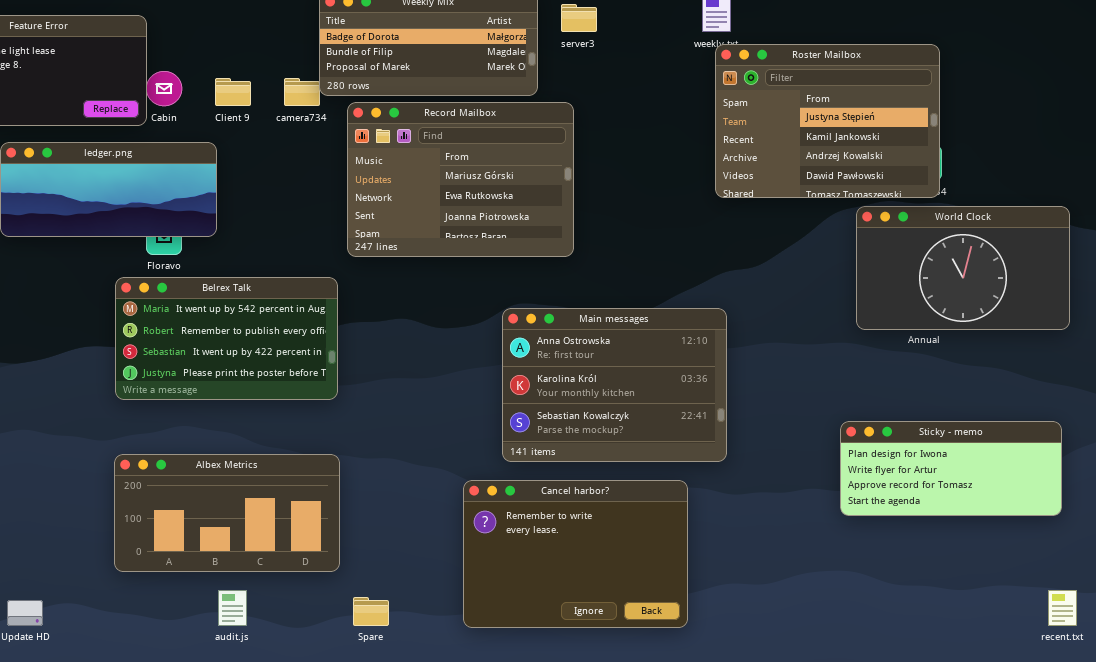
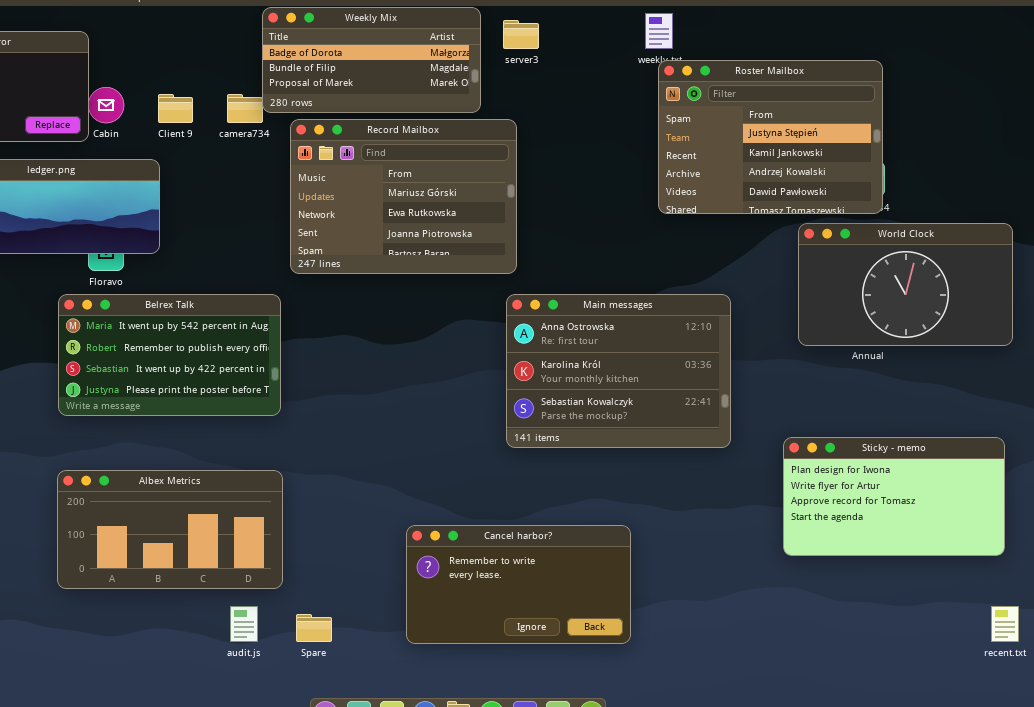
Main messages: [502,308,727,462] -> [506,294,731,448], moved
Sticky - memo: [840,421,1062,516] -> [783,437,1005,556], resized
Cancel harbor?: [463,480,688,628] -> [406,525,631,644], resized
audit.js: [218,590,247,626] -> [230,606,258,642], moved

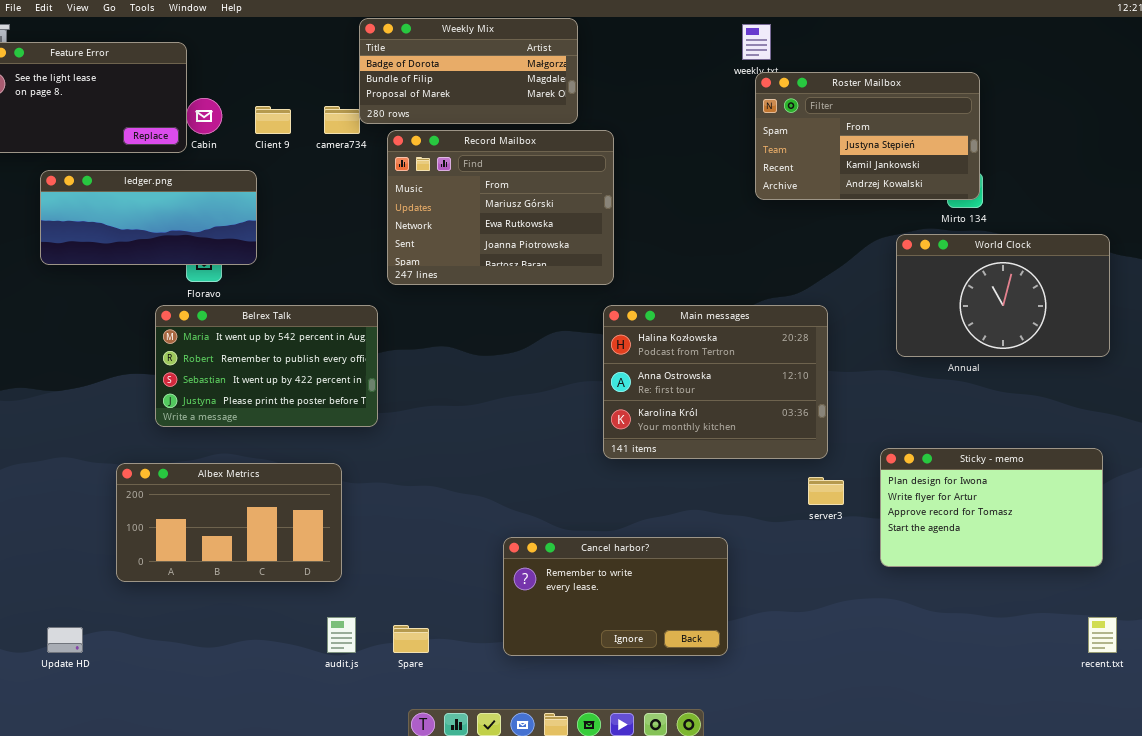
server3: [503,20,539,49] -> [808,477,844,505], moved
Roster Mailbox: [658,60,883,214] -> [755,72,980,200], resized
Main messages: [506,294,731,448] -> [603,305,828,459], scrolled up 1 row
Albex Metrics: [57,470,283,589] -> [116,463,342,582], moved

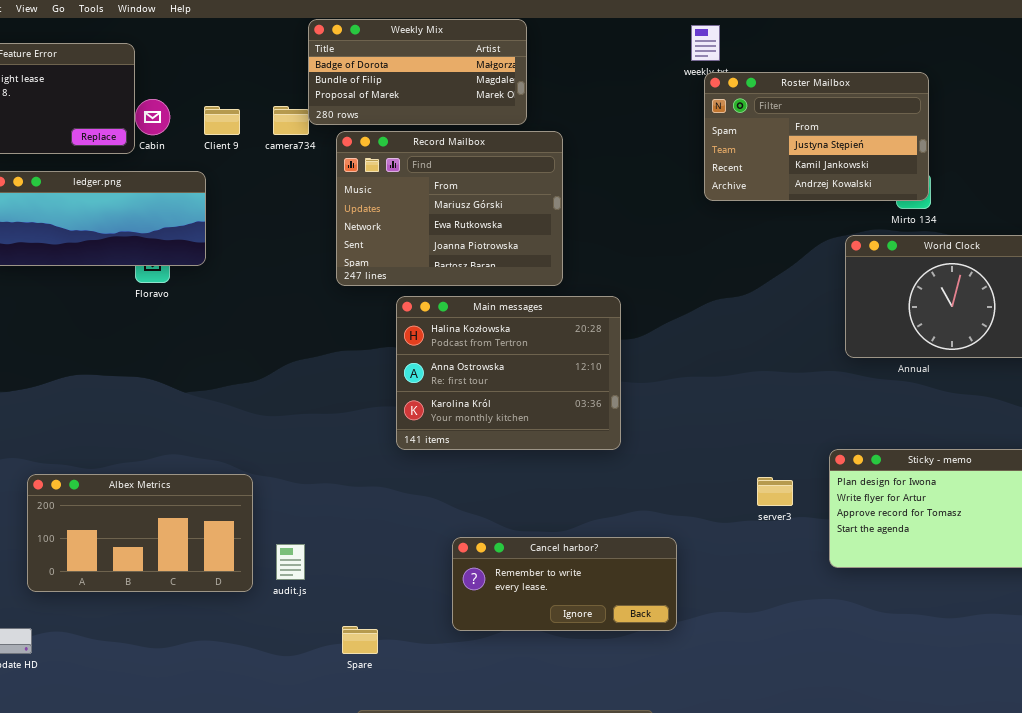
Belrex Talk: [155,305,378,427] -> none, closed
Main messages: [603,305,828,459] -> [396,296,621,450], moved
Albex Metrics: [116,463,342,582] -> [27,474,253,592], moved
Cancel harbor?: [503,537,728,656] -> [452,537,677,631], resized
audit.js: [327,617,356,653] -> [276,544,305,580], moved

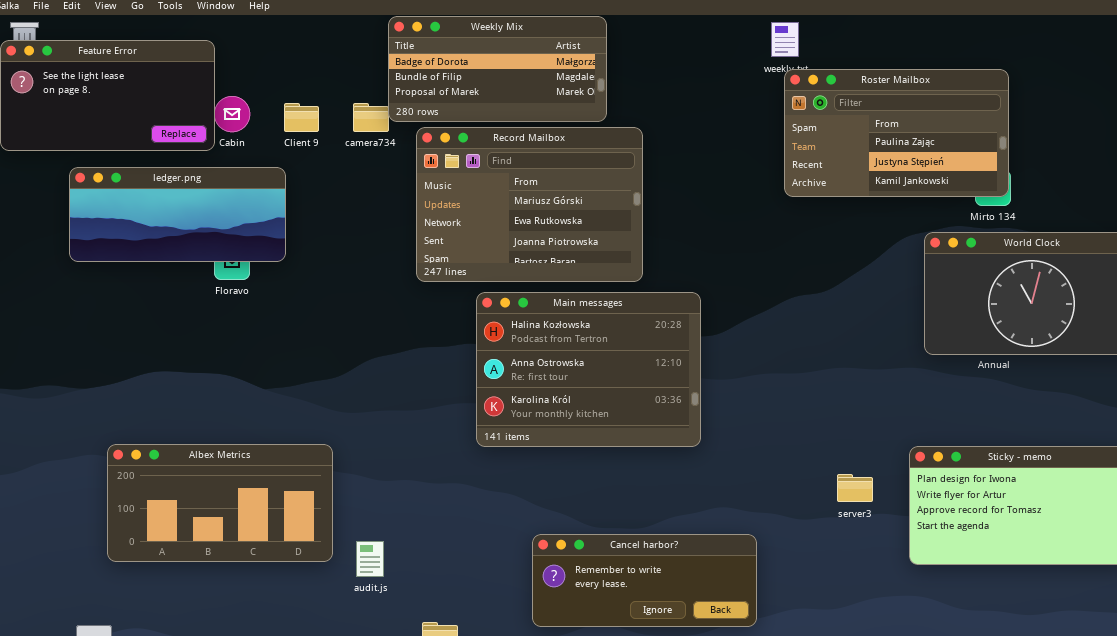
Roster Mailbox: [704,72,929,201] -> [784,69,1009,197], scrolled up 1 row
Albex Metrics: [27,474,253,592] -> [107,444,333,562], moved

